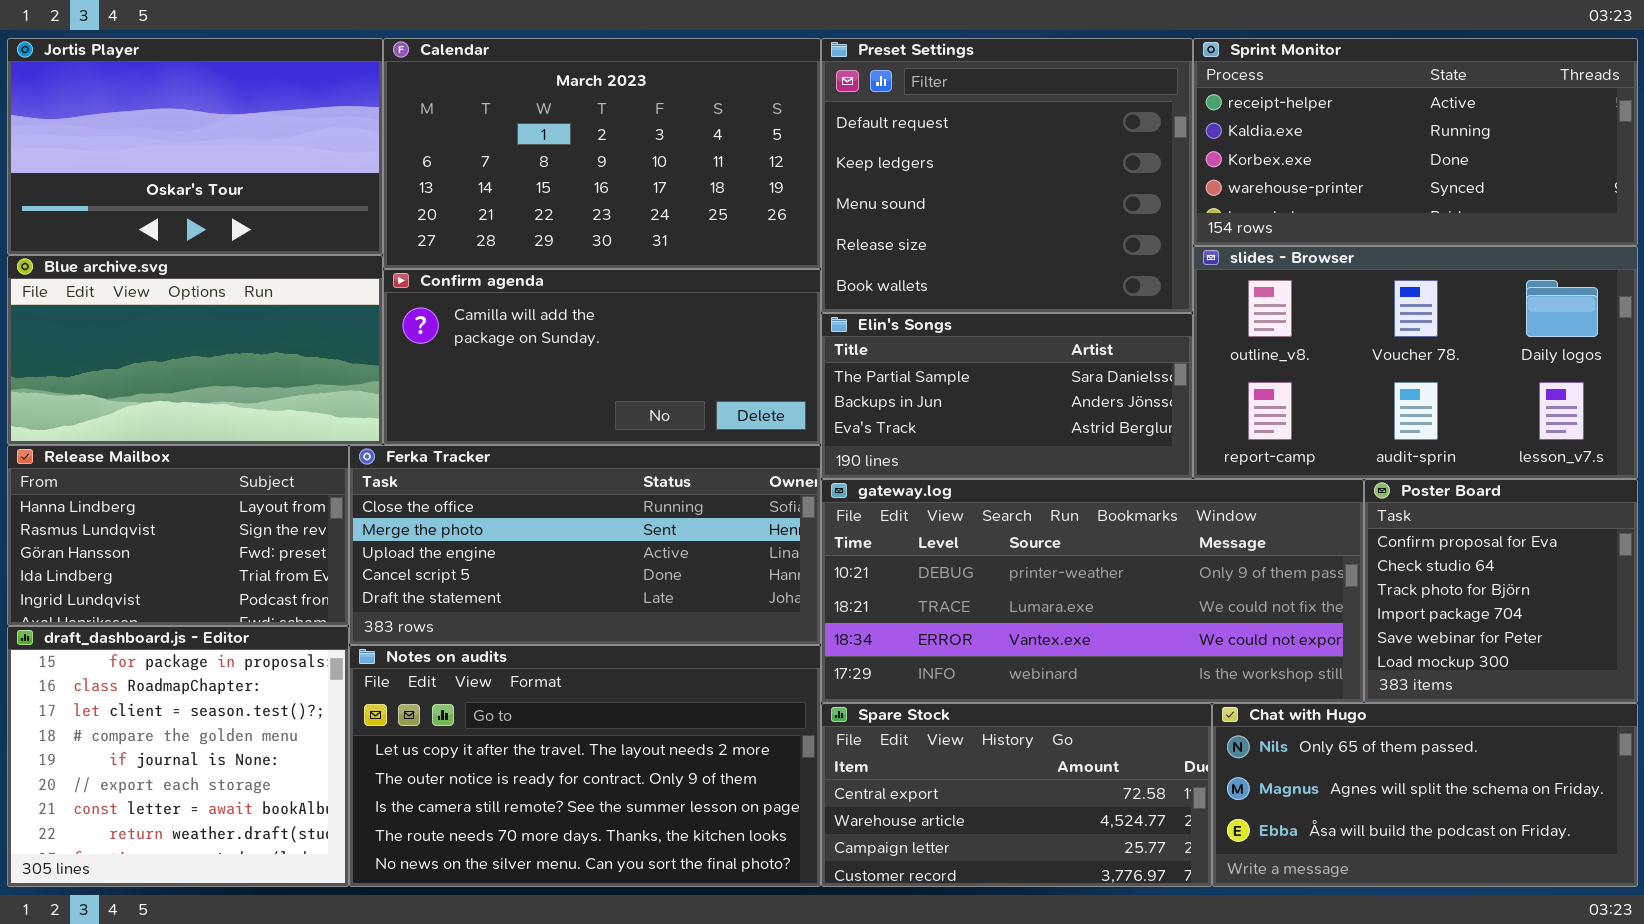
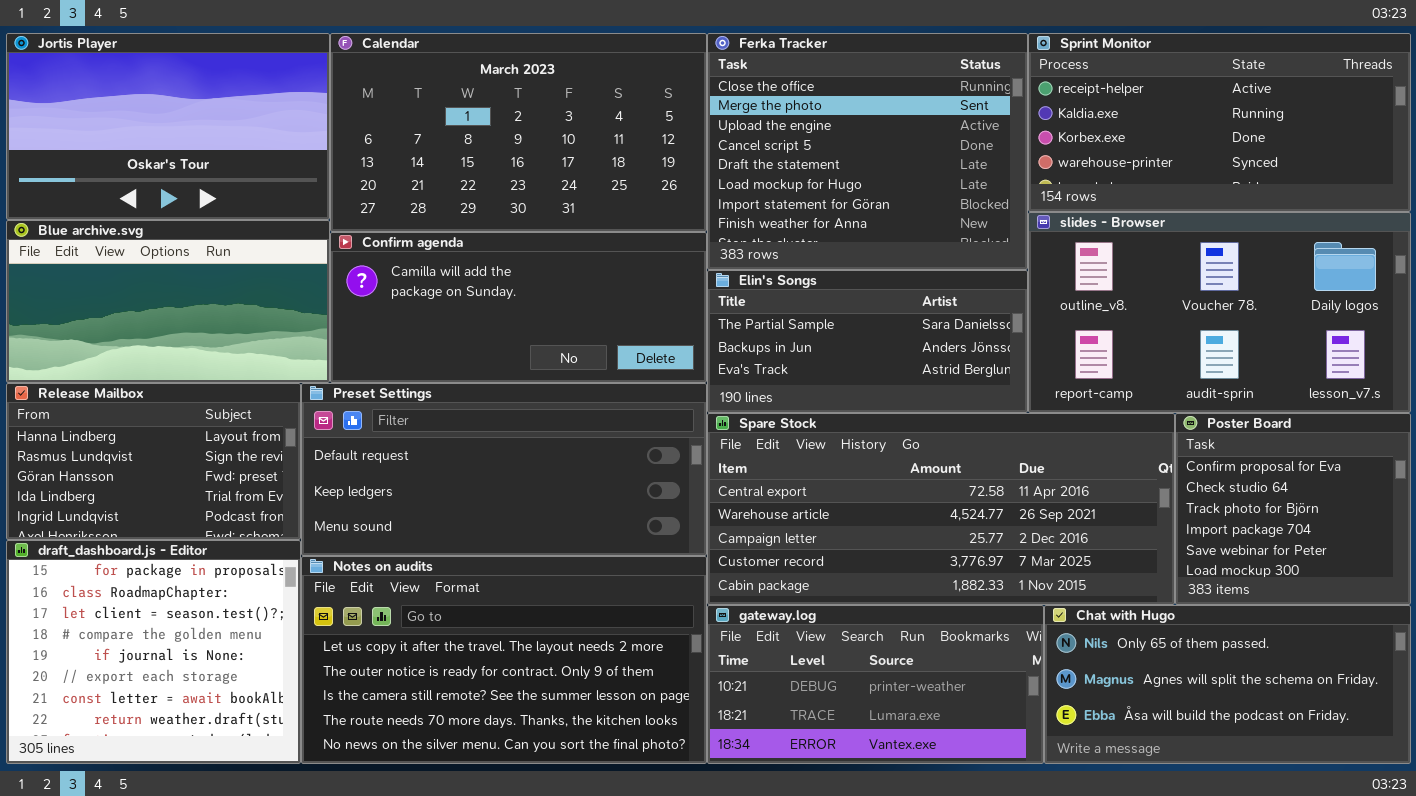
Preset Settings: [821,38,1193,313] -> [301,383,707,556], moved, resized
Ferka Tracker: [349,445,821,645] -> [707,33,1028,270], moved, resized
gateway.log: [821,479,1364,703] -> [707,605,1044,764], moved, resized
Spare Stock: [821,703,1212,887] -> [707,413,1175,605], moved, resized

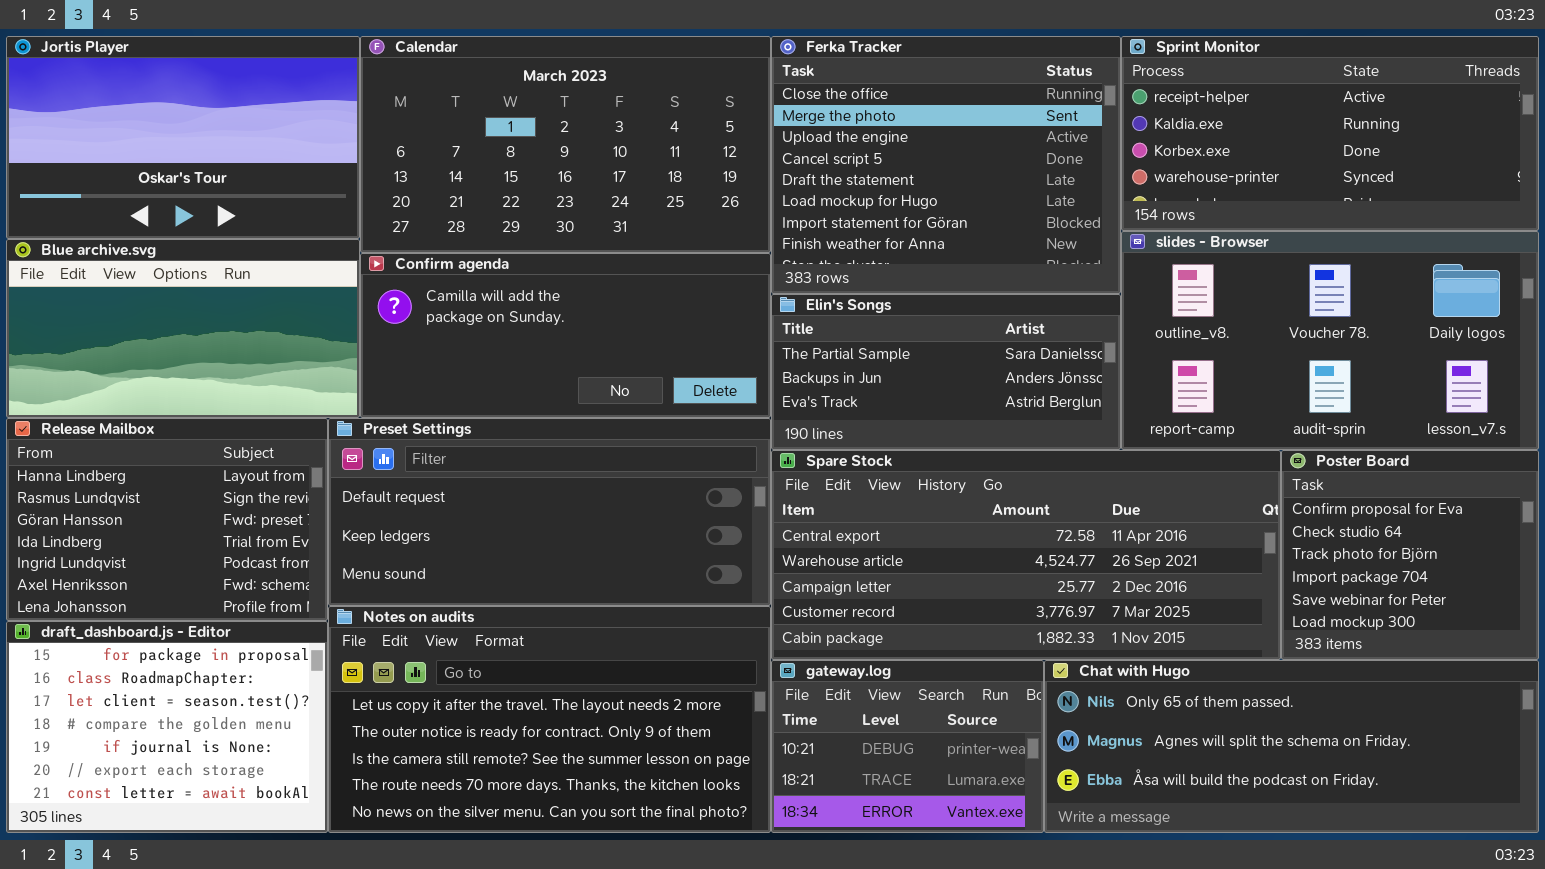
Release Mailbox: [6,383,301,540] -> [6,418,328,621], resized
draft_dashboard.js - Editor: [6,540,301,764] -> [6,621,328,833], resized
gateway.log: [707,605,1044,764] -> [771,660,1044,833], resized
Chat with Hugo: [1044,605,1411,764] -> [1044,660,1539,833], resized

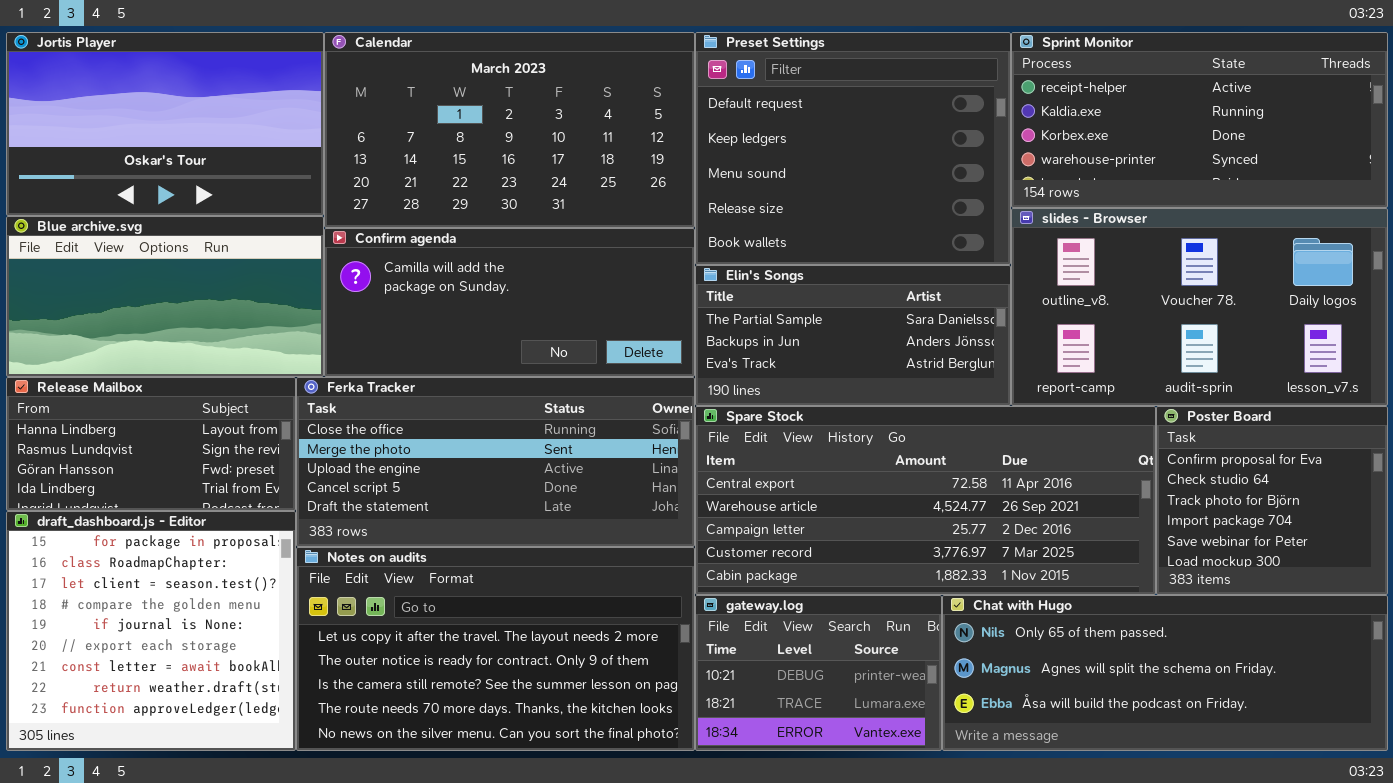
Ferka Tracker: [771,36,1121,294] -> [296,377,695,547], moved, resized
Release Mailbox: [6,418,328,621] -> [6,377,296,511], resized
Preset Settings: [328,418,771,606] -> [695,32,1011,265], moved, resized
draft_dashboard.js - Editor: [6,621,328,833] -> [6,511,296,751], resized

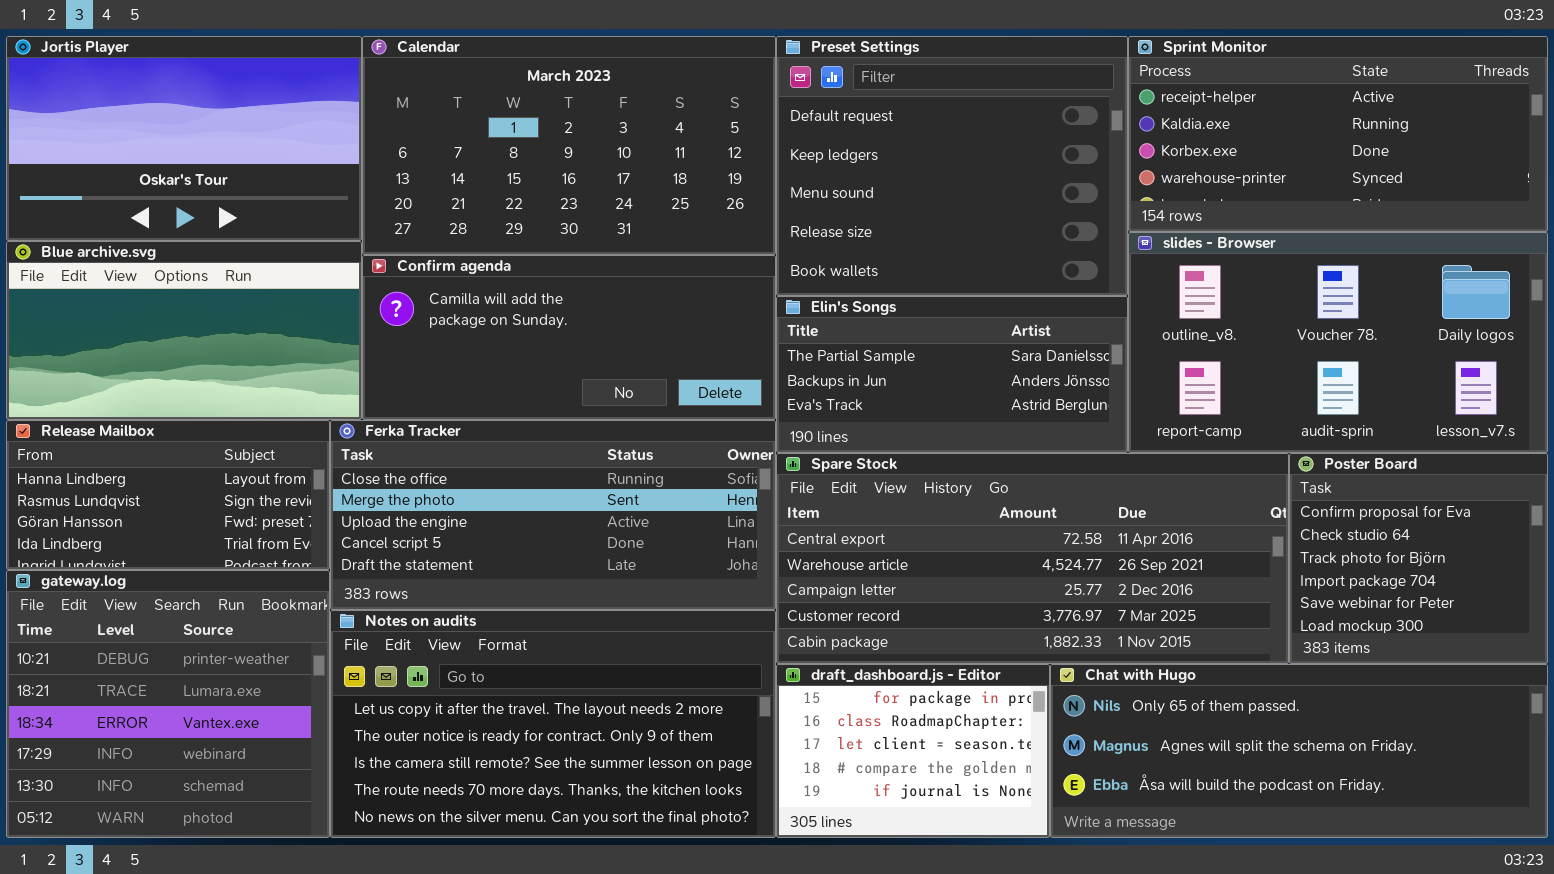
draft_dashboard.js - Editor: [6,511,296,751] -> [776,664,1050,838], moved, resized
gateway.log: [695,595,942,751] -> [6,570,330,838], moved, resized

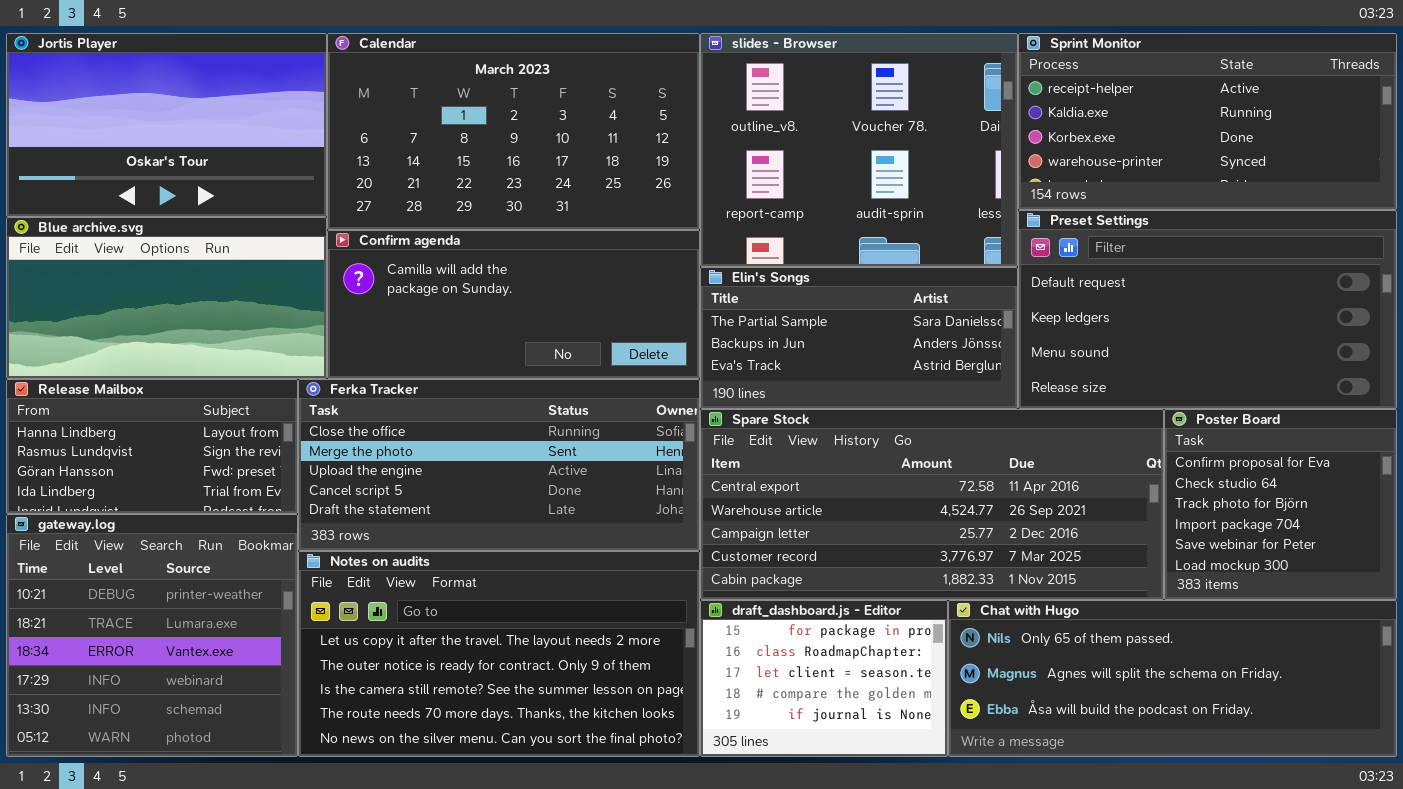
Preset Settings: [776,36,1128,296] -> [1018,210,1397,409], moved, resized
slides - Browser: [1128,232,1548,453] -> [700,33,1018,267], moved, resized

